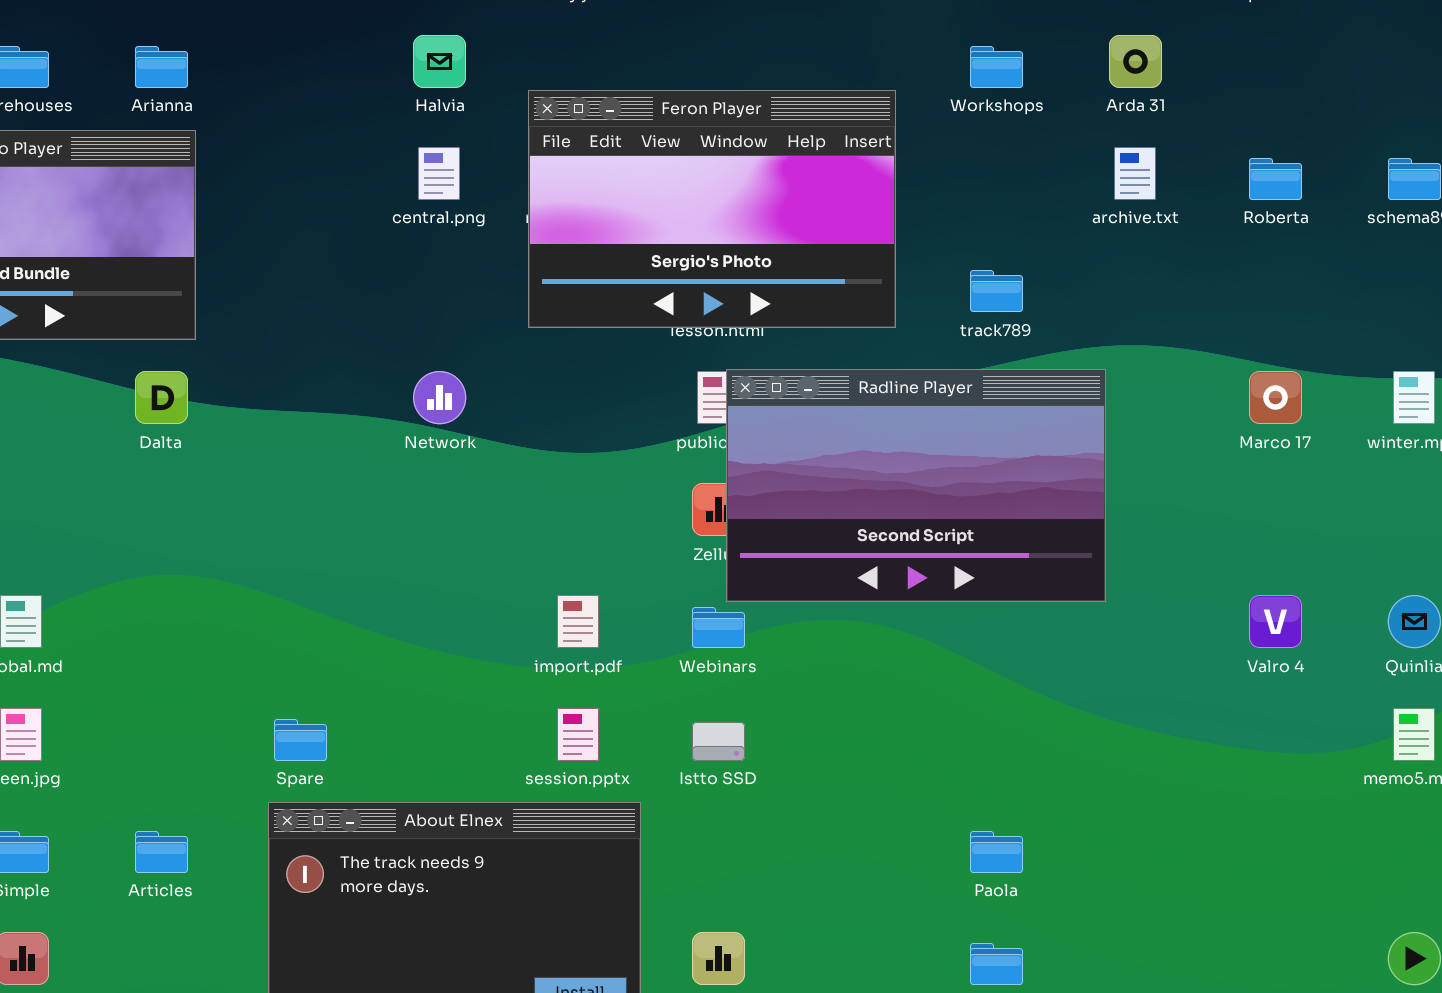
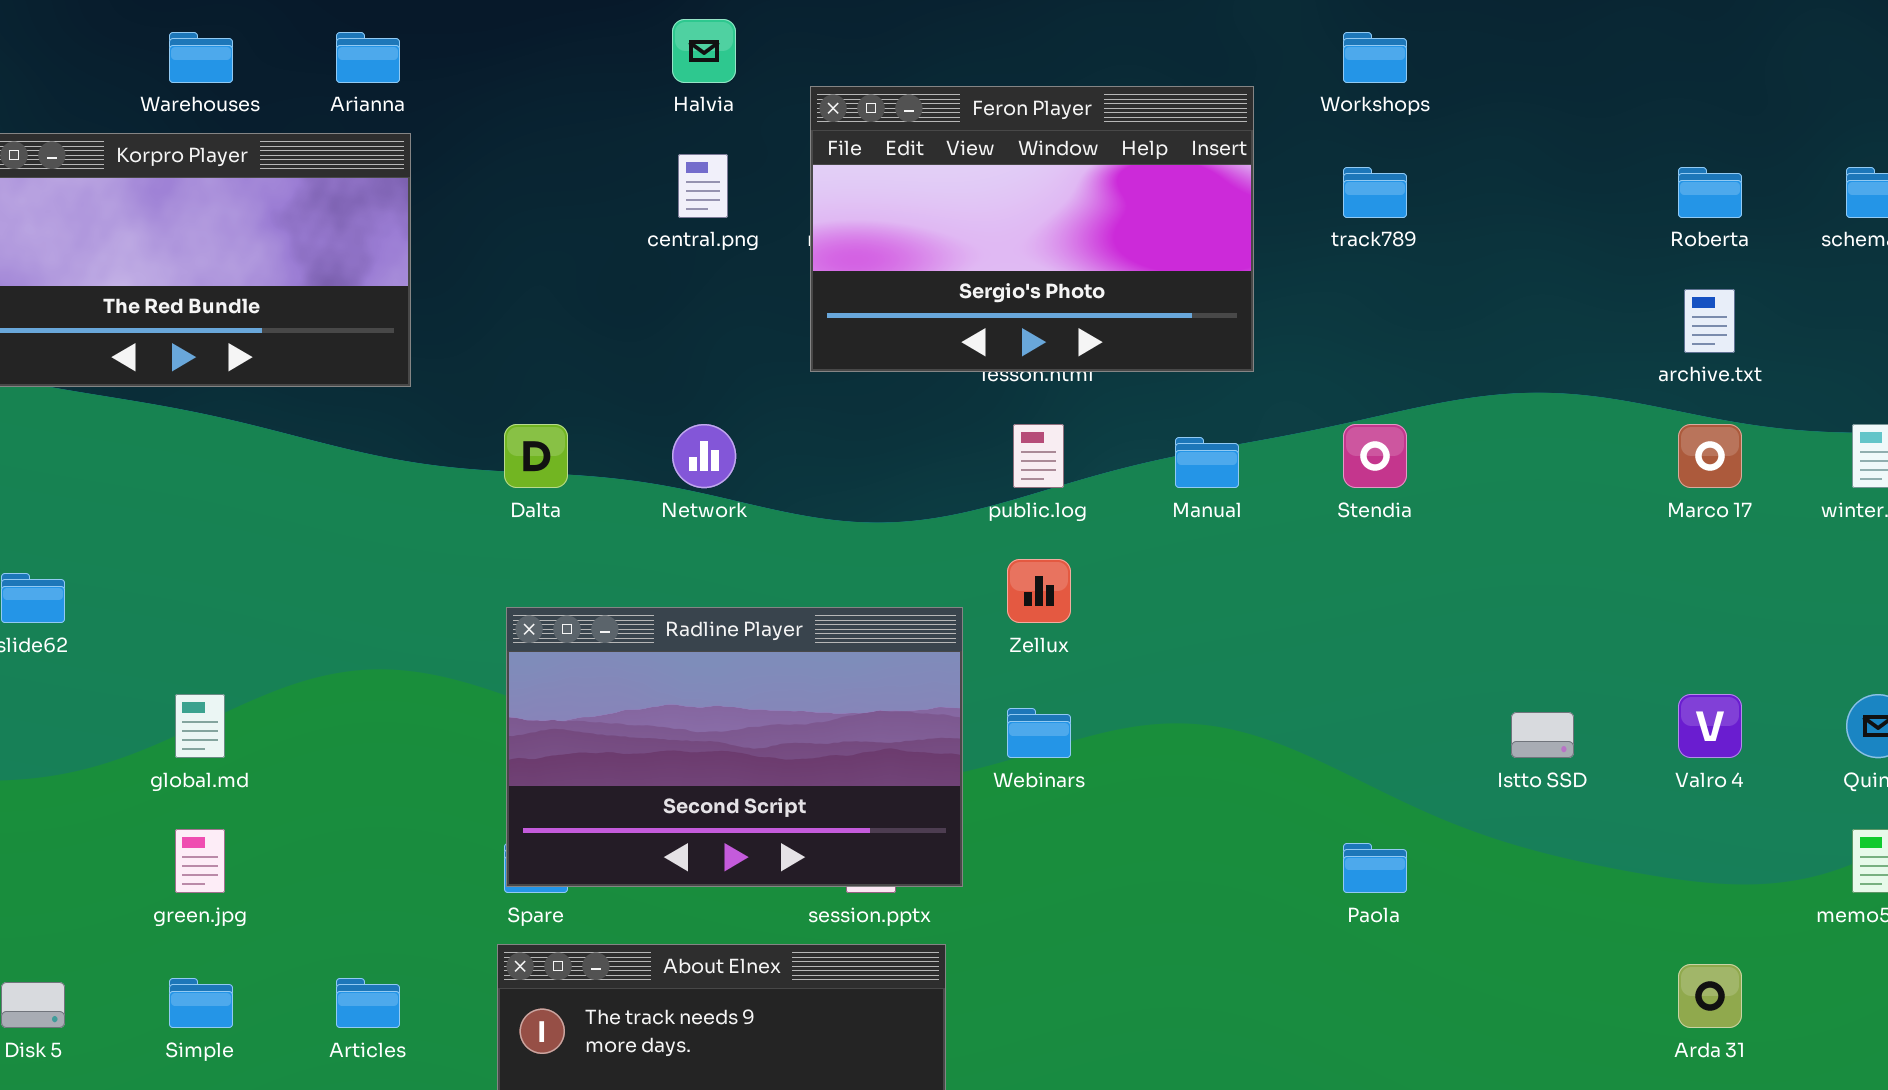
Arda 31: [1109,35,1162,88] -> [1678,964,1742,1028], moved
archive.txt: [1114,147,1156,200] -> [1684,289,1735,353], moved
track789: [970,270,1023,312] -> [1343,167,1407,218], moved
Radline Player: [726,369,1106,602] -> [506,607,963,887], moved
Dalta: [135,371,188,424] -> [504,424,568,488], moved
Istto SSD: [692,722,745,761] -> [1511,712,1574,758], moved
Paola: [970,831,1023,873] -> [1343,843,1407,893], moved

